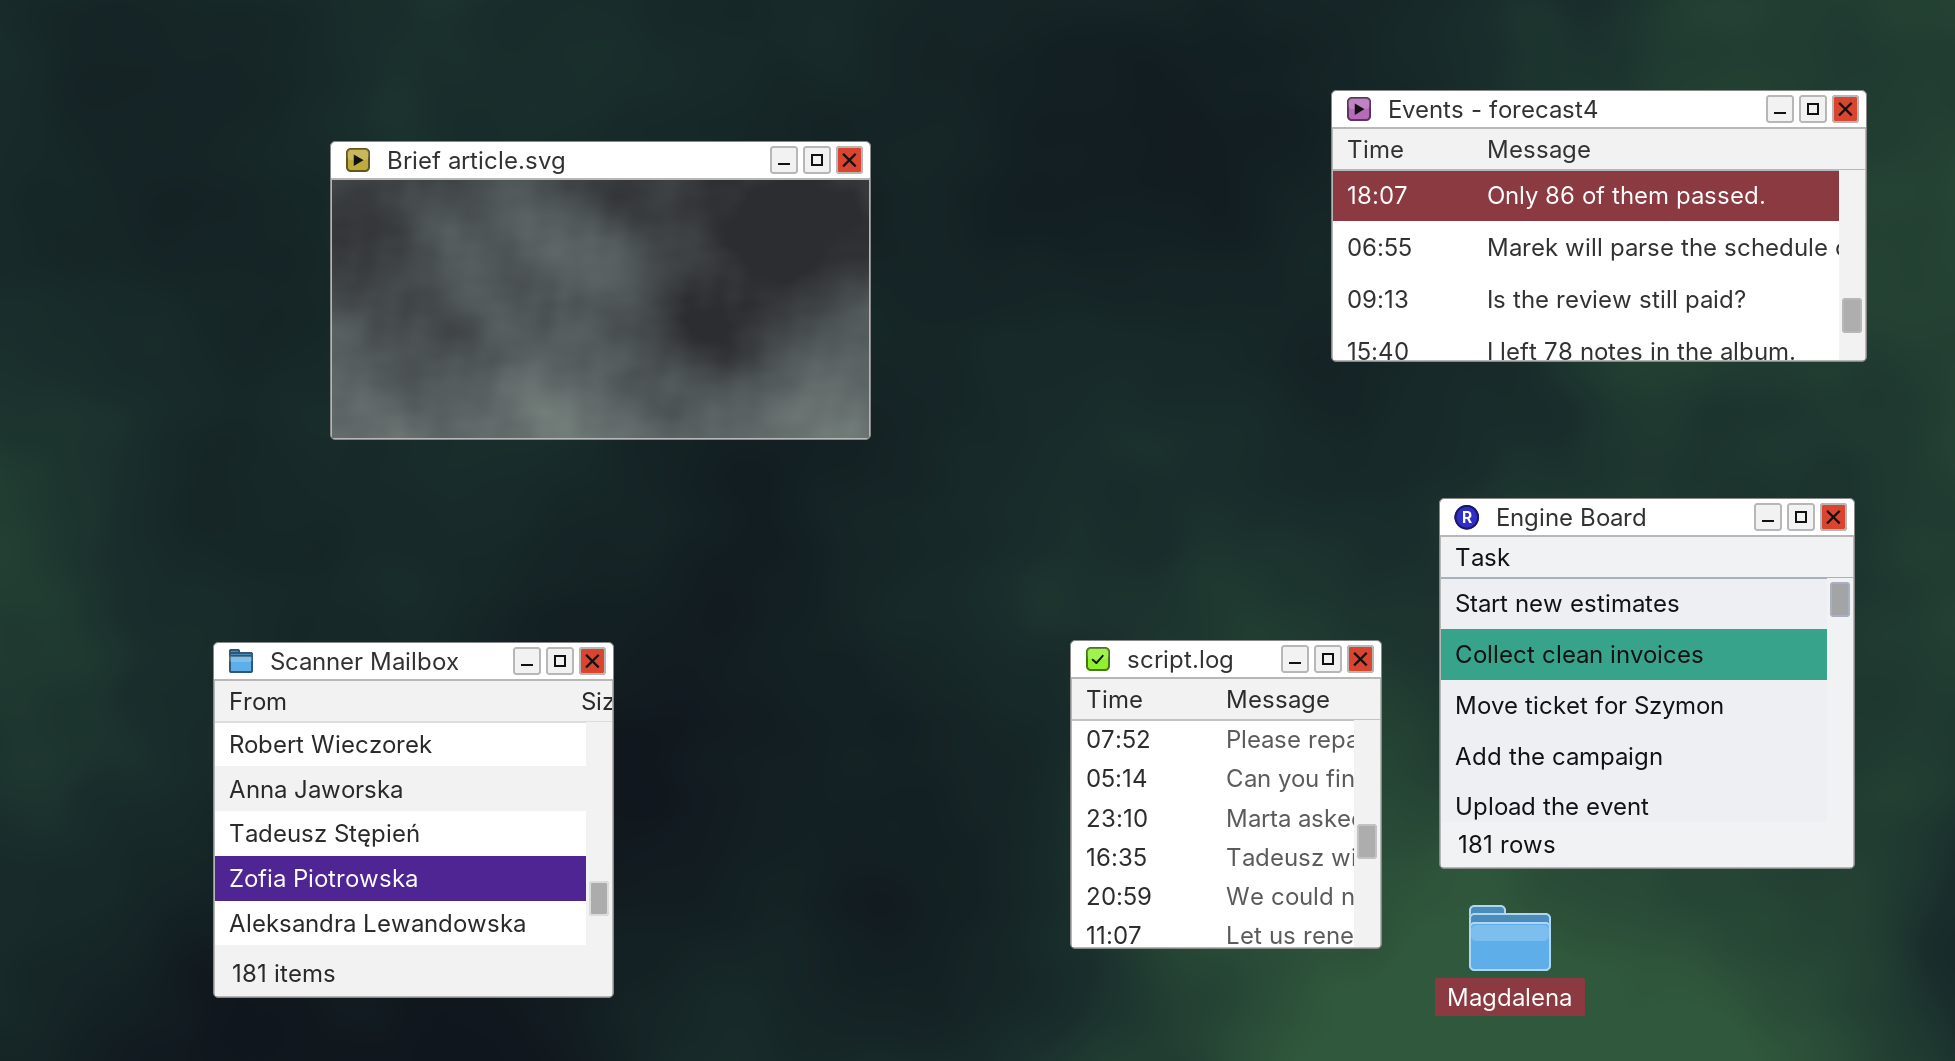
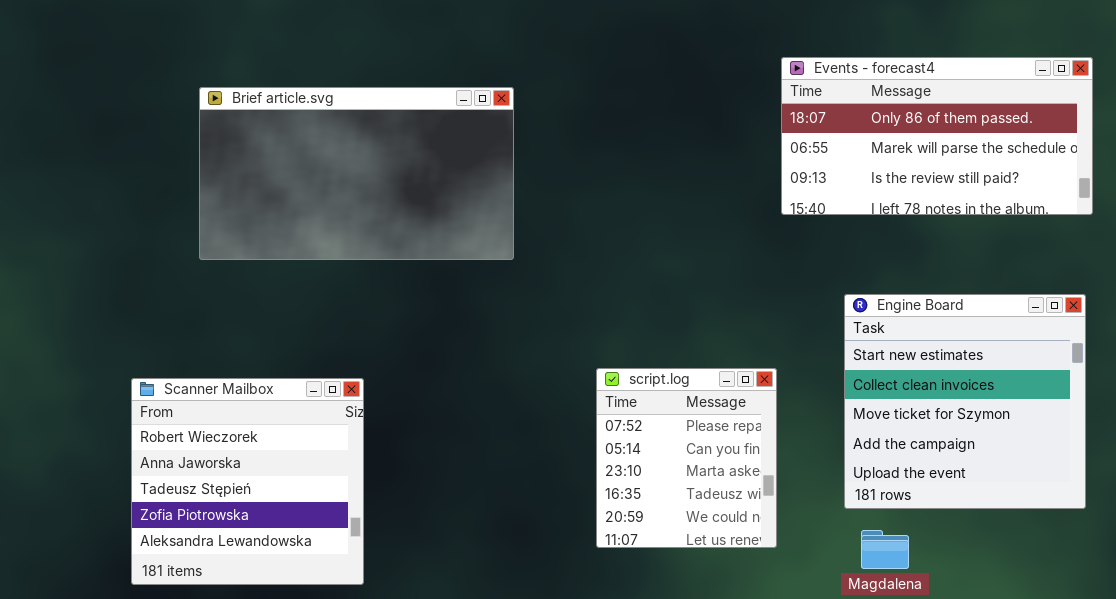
script.log: [1070,640,1382,949] -> [596,368,777,548], moved

